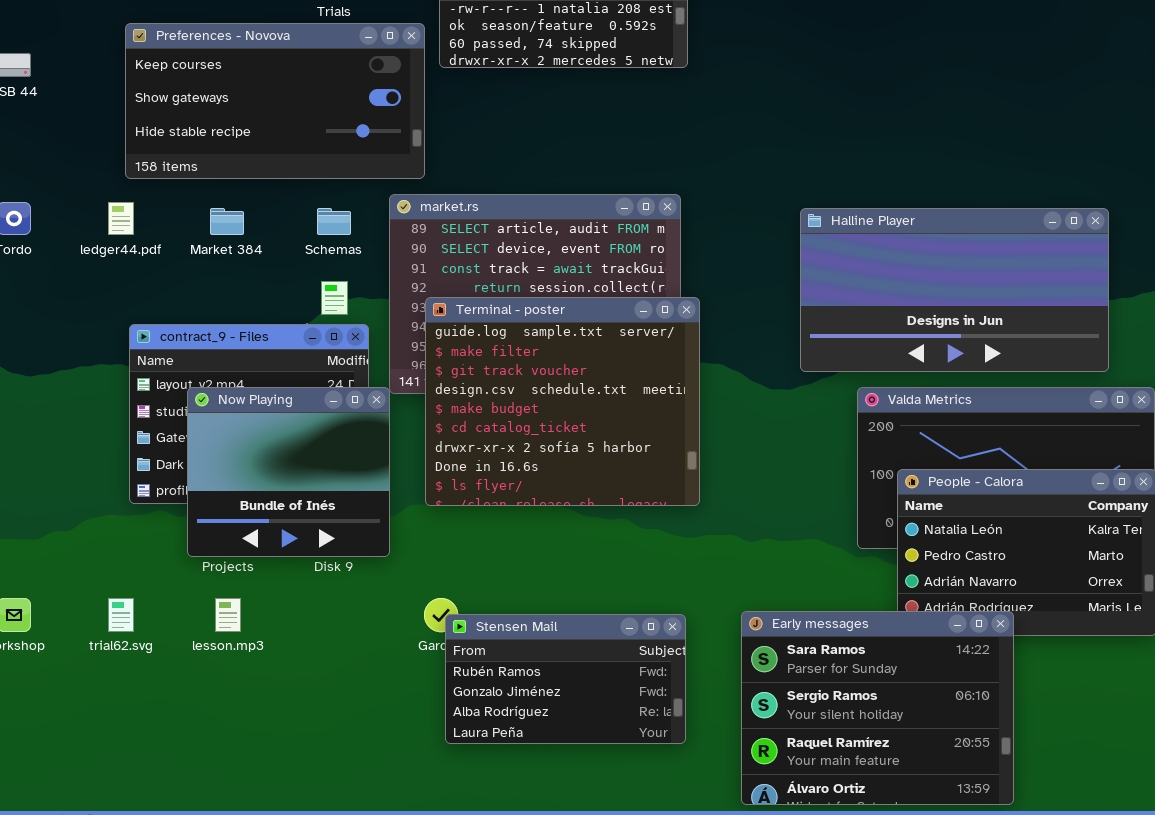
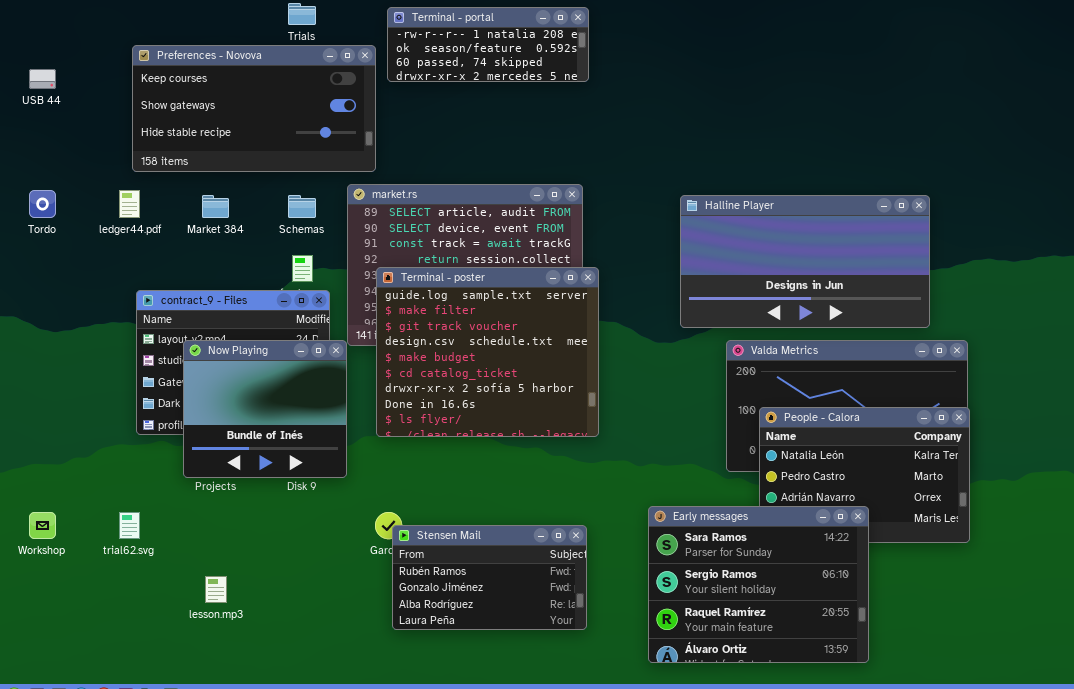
lesson.mp3: [215,598,241,632] -> [205,576,227,603], moved
Early messages: [741,611,1014,805] -> [648,506,869,663], moved

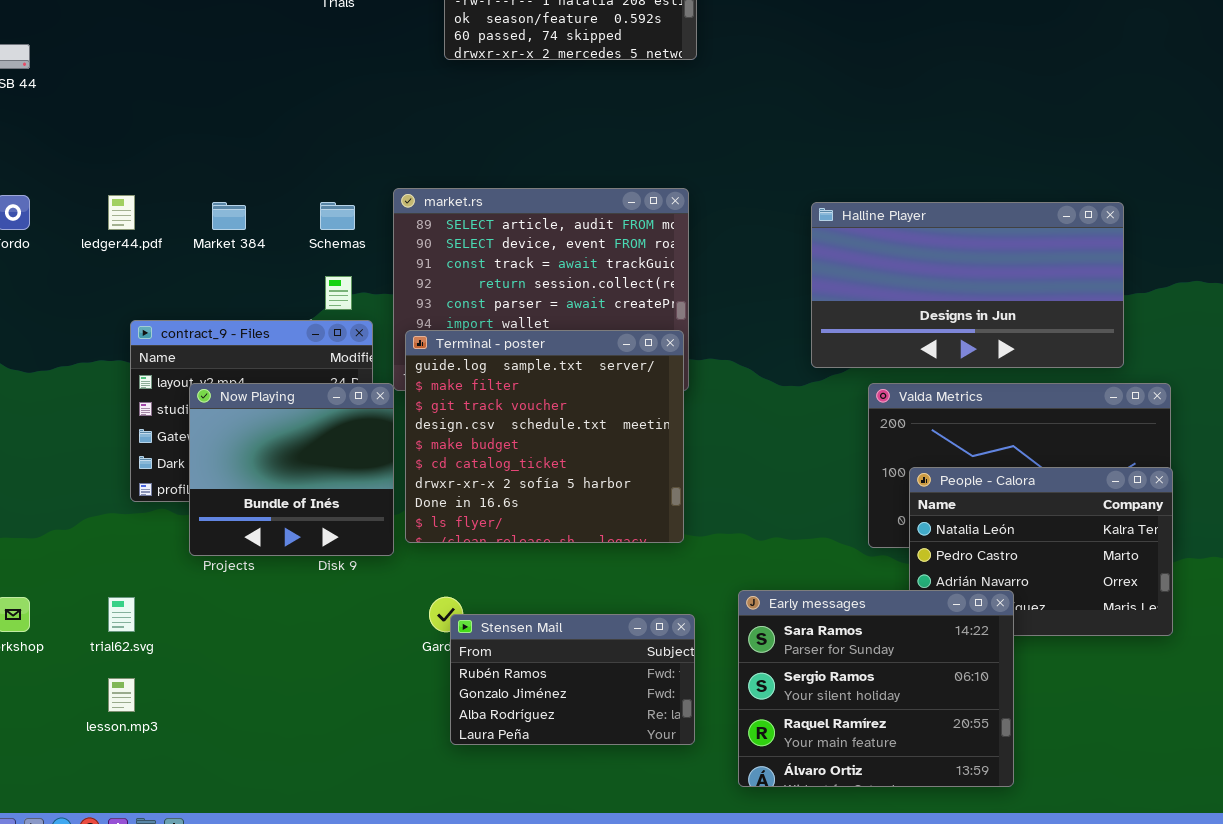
Preferences - Novova: [132,45,376,172] -> none, closed
Terminal - poster: [376,267,599,437] -> [405,330,684,543], moved
Early messages: [648,506,869,663] -> [738,590,1014,787], moved
lesson.mp3: [205,576,227,603] -> [108,678,135,712], moved

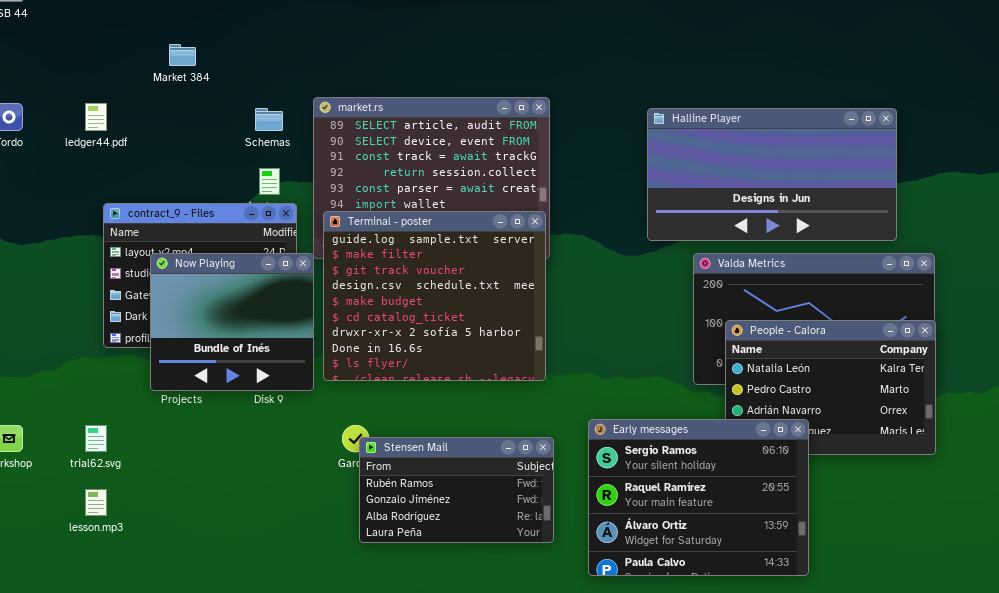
Market 384: [212,202,246,230] -> [169,44,196,66], moved
Early messages: [738,590,1014,787] -> [588,419,809,576], scrolled down 1 row

